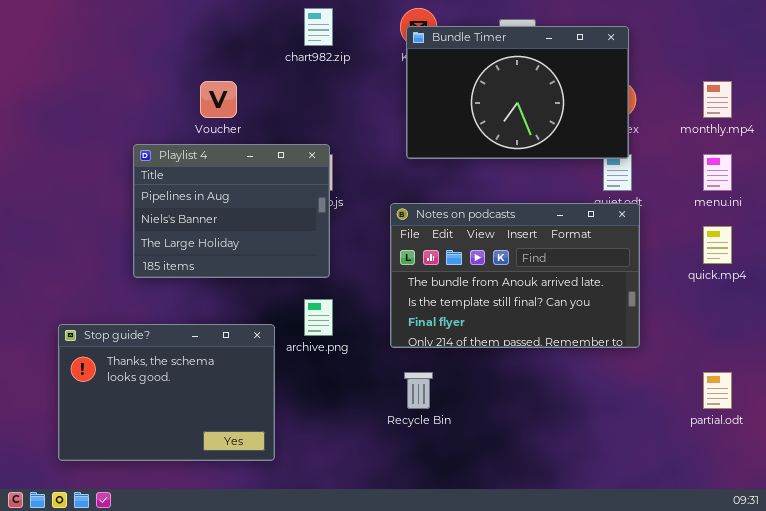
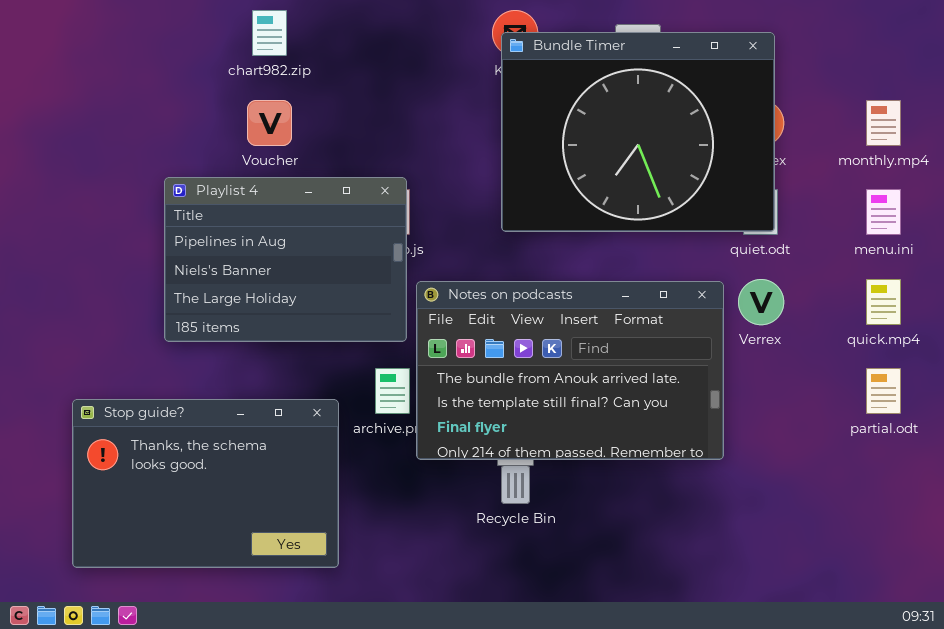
chart982.zip: [304,8,333,46] -> [252,10,287,56], moved
Bundle Timer: [406,26,629,159] -> [501,32,775,232], resized
Notes on podcasts: [390,203,640,348] -> [416,281,724,460], moved
partial.odt: [703,372,732,409] -> [866,368,901,414], moved

